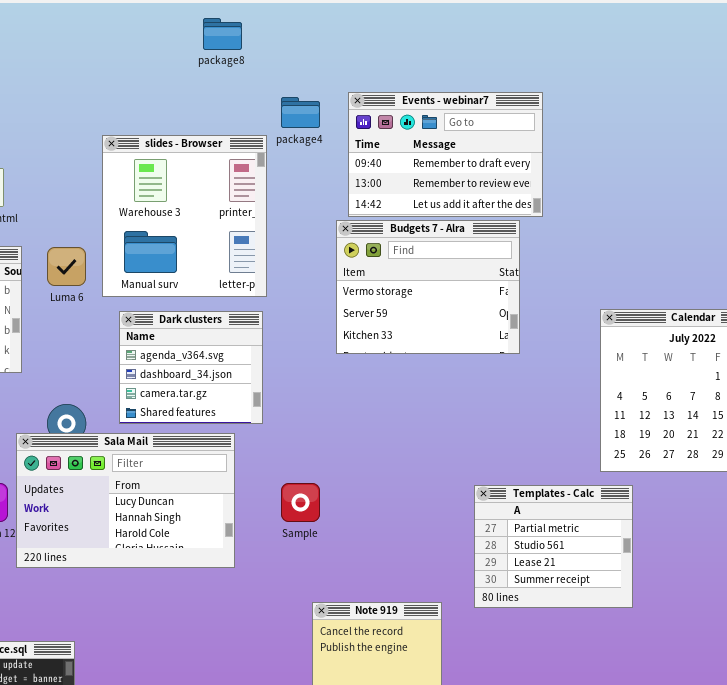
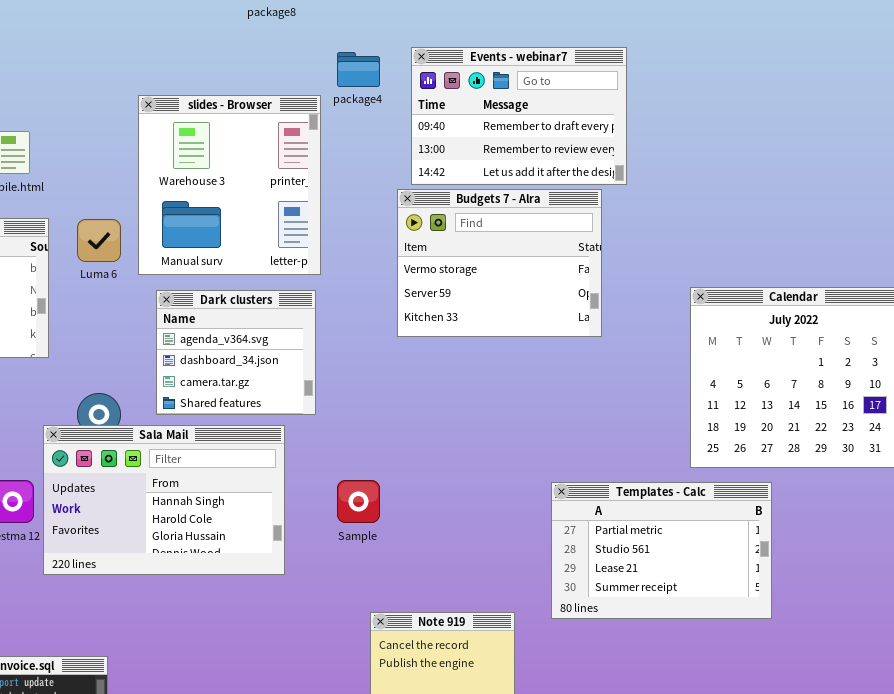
Sala Mail: [16,433,235,568] -> [43,425,285,575], scrolled down 1 row
Templates - Calc: [474,485,633,608] -> [551,482,772,619], resized

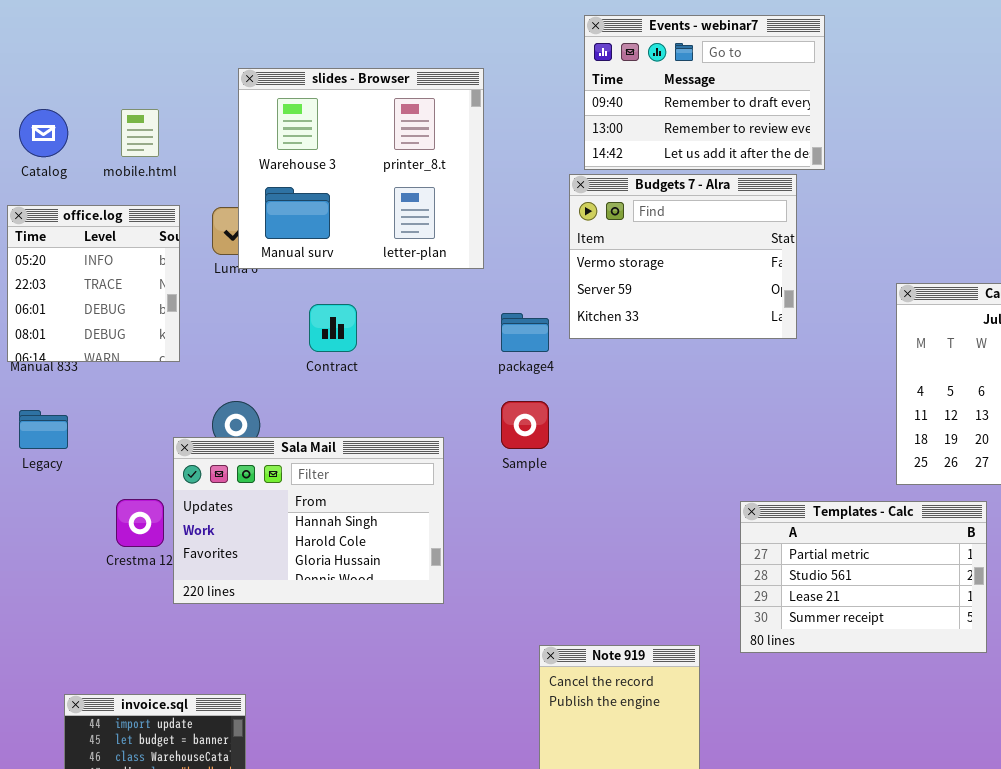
package4: [337,52,380,87] -> [501,313,549,352], moved
slides - Browser: [138,95,321,275] -> [238,68,484,269], resized
Dark clusters: [156,290,316,415] -> none, closed
Sample: [337,480,380,523] -> [501,401,549,449], moved

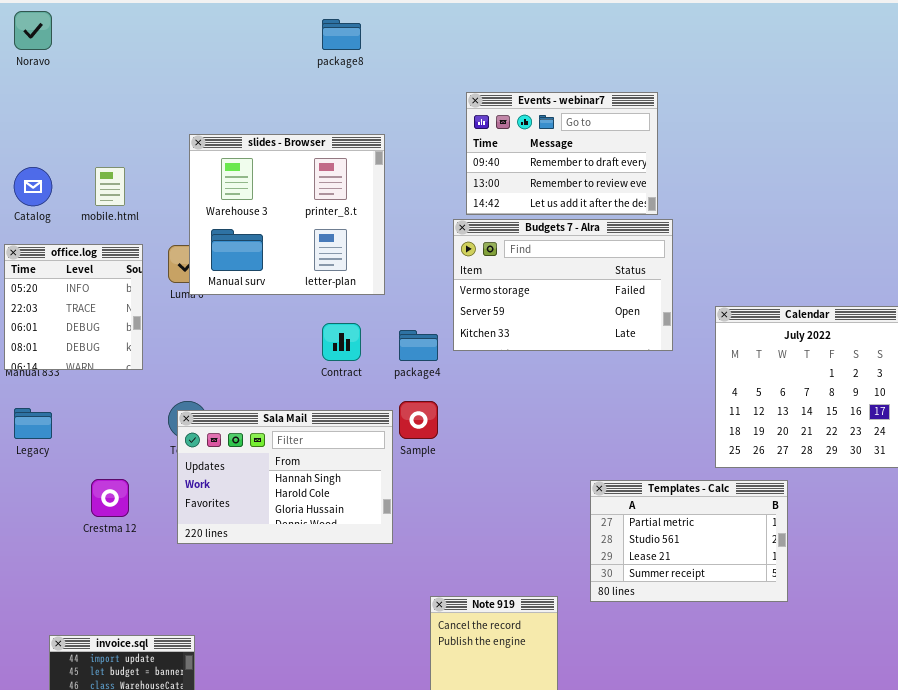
Budgets 7 - Alra: [569,174,797,339] -> [453,219,673,351], resized
Contract: [309,304,357,352] -> [322,323,361,361], moved
Sala Mail: [173,437,444,604] -> [177,410,393,544], moved

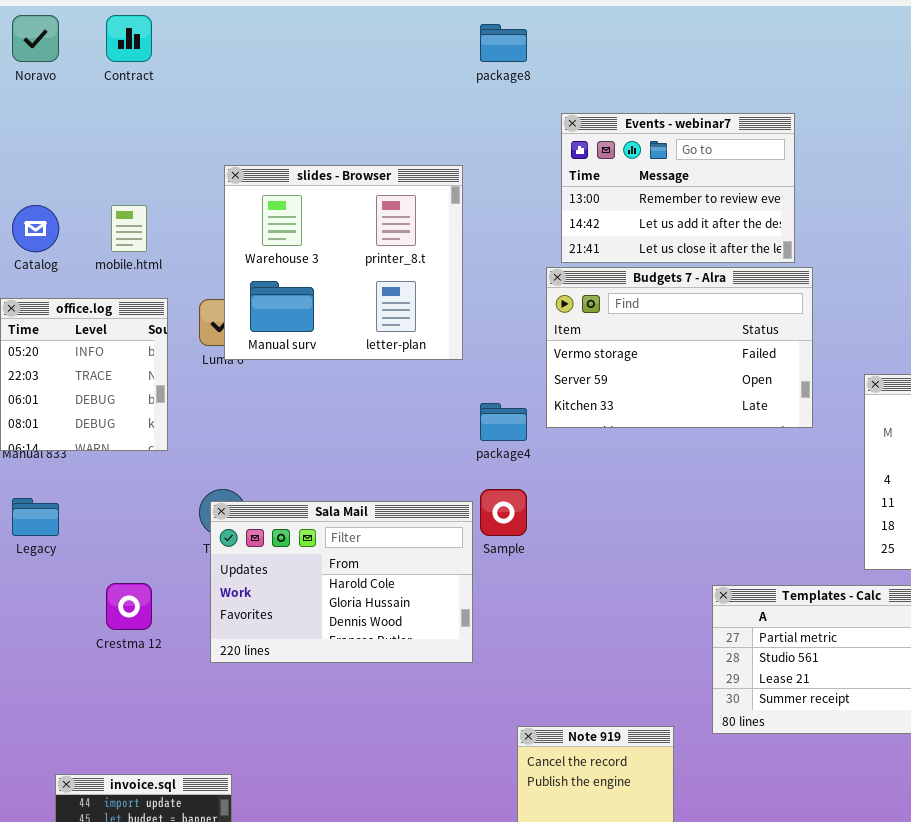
package8: [322,19,361,50] -> [480,24,527,62], moved
Events - webinar7: [466,92,658,215] -> [561,113,795,263], scrolled down 1 row
Contract: [322,323,361,361] -> [106,15,152,62], moved
Sala Mail: [177,410,393,544] -> [210,501,473,663], scrolled down 1 row

